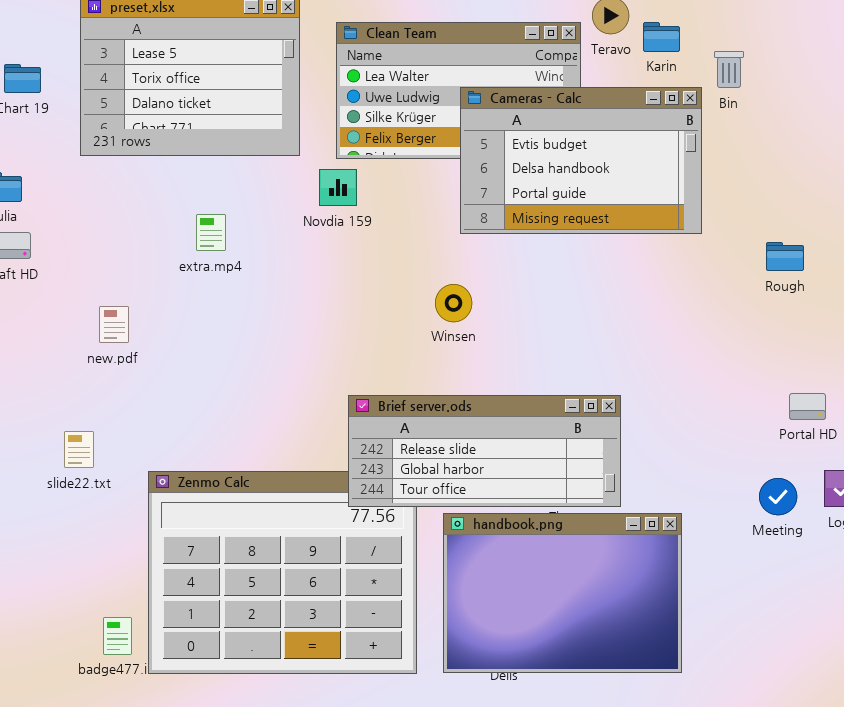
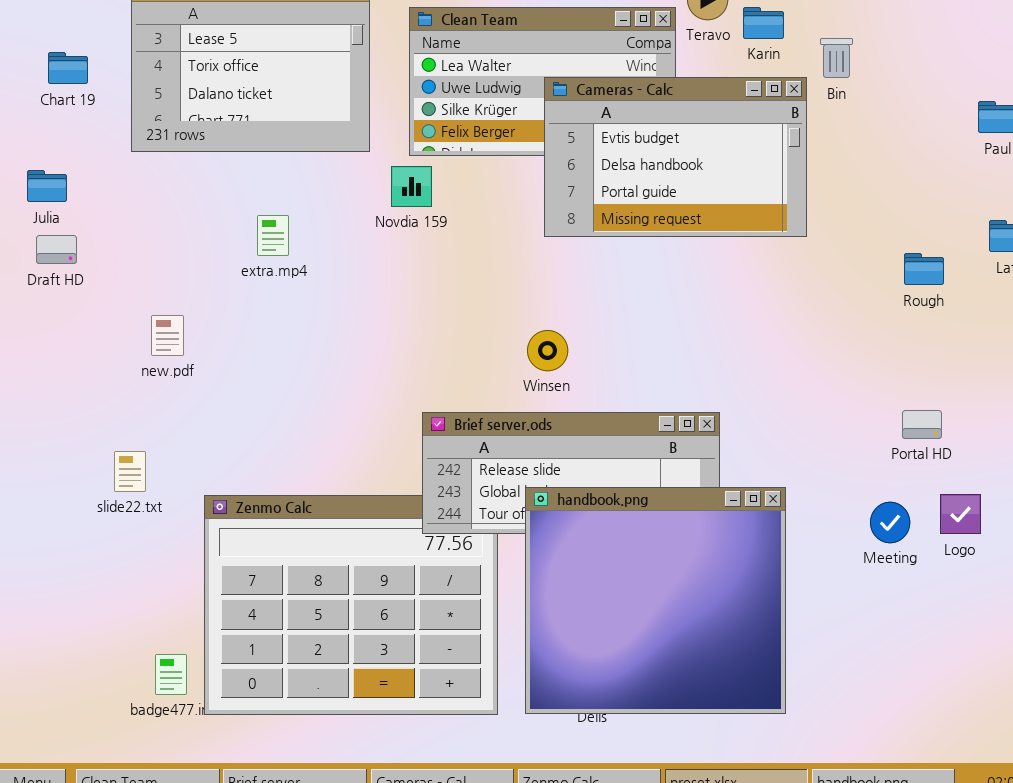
Rough: [766,242,804,271] -> [904,253,944,285], moved
Winsen: [435,284,472,322] -> [527,330,568,371], moved
handbook.png: [443,513,682,673] -> [525,487,786,714], resized

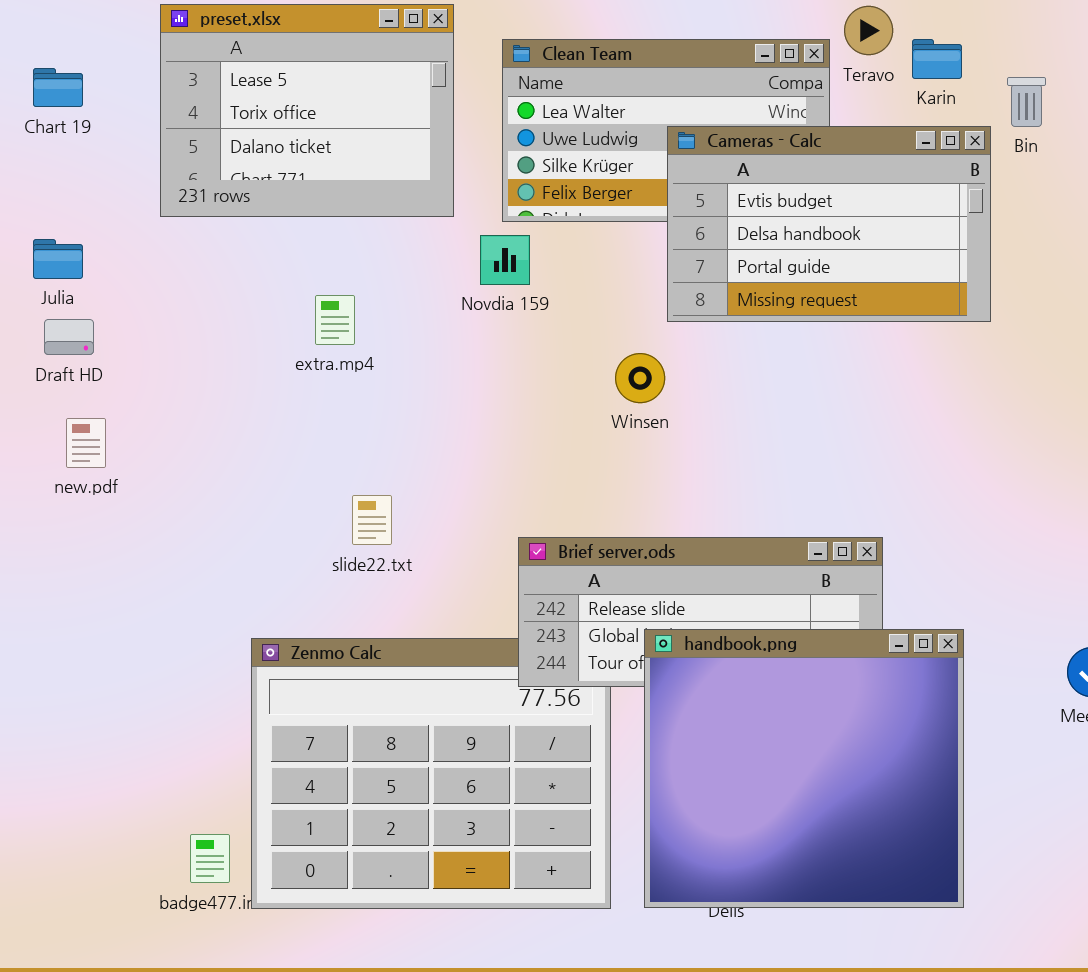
Chart 19: [48,52,88,84] -> [33,68,83,107], moved
new.pdf: [151,315,184,356] -> [66,418,106,468], moved
Winsen: [527,330,568,371] -> [615,353,665,403], moved
slide22.txt: [114,451,146,492] -> [352,495,392,545], moved

